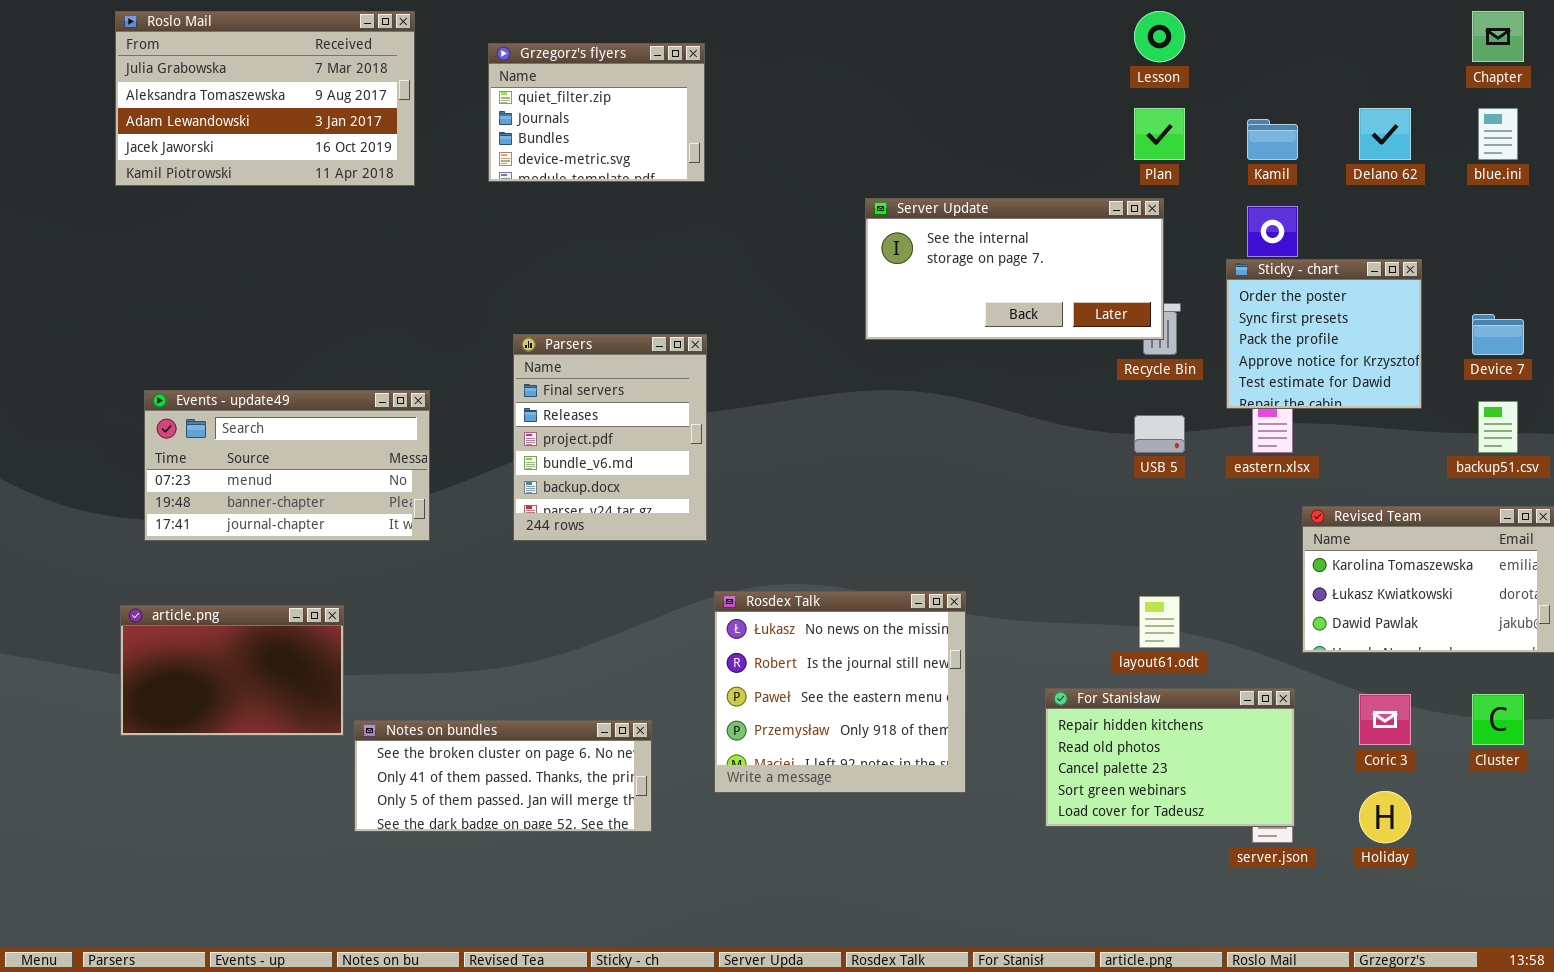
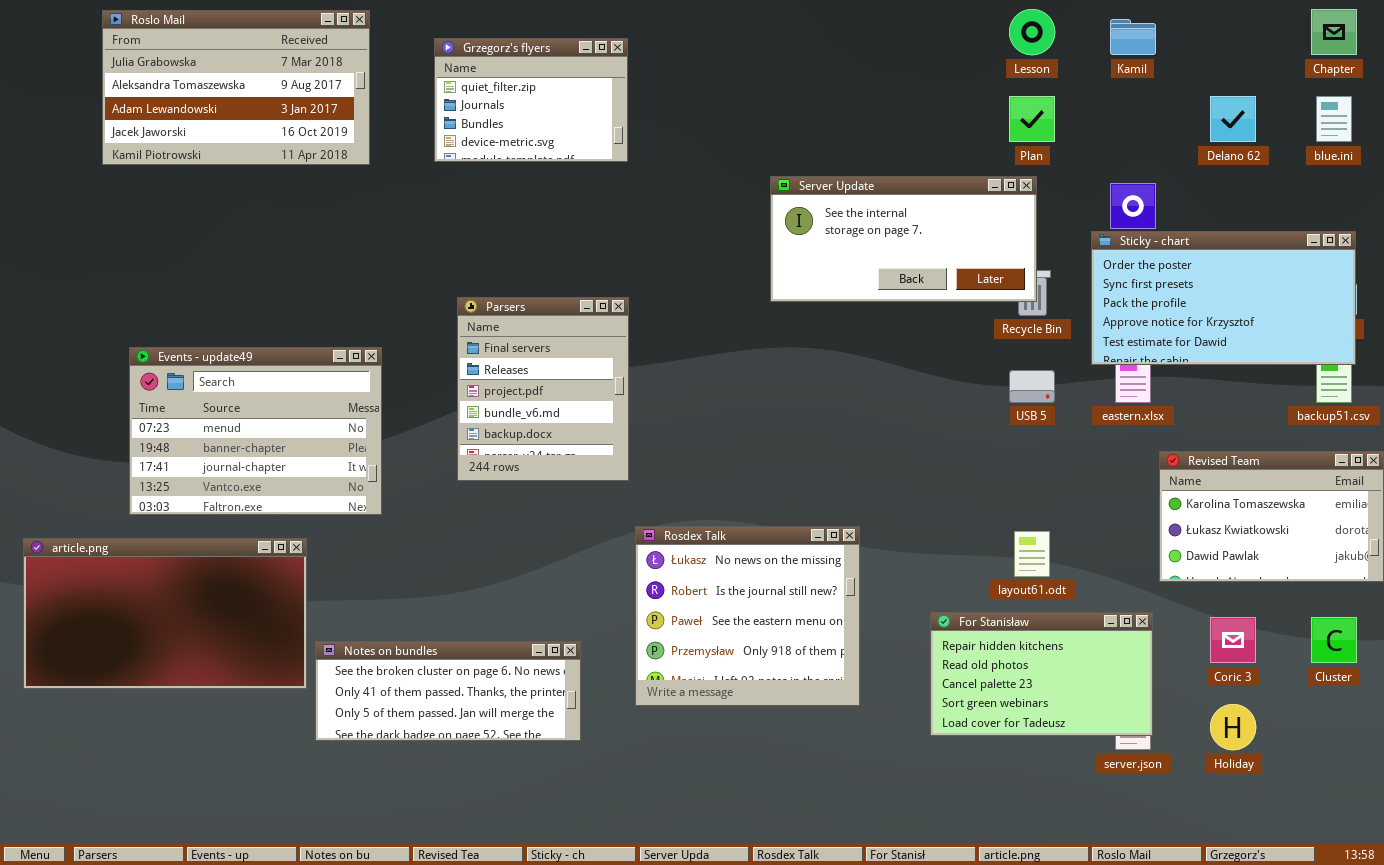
Kamil: [1247,119,1298,160] -> [1110,19,1156,55], moved
Sticky - chart: [1226,259,1422,409] -> [1091,231,1356,365], resized
Events - update49: [144,390,430,541] -> [129,347,382,515], resized
article.png: [120,605,344,736] -> [23,538,307,689], resized

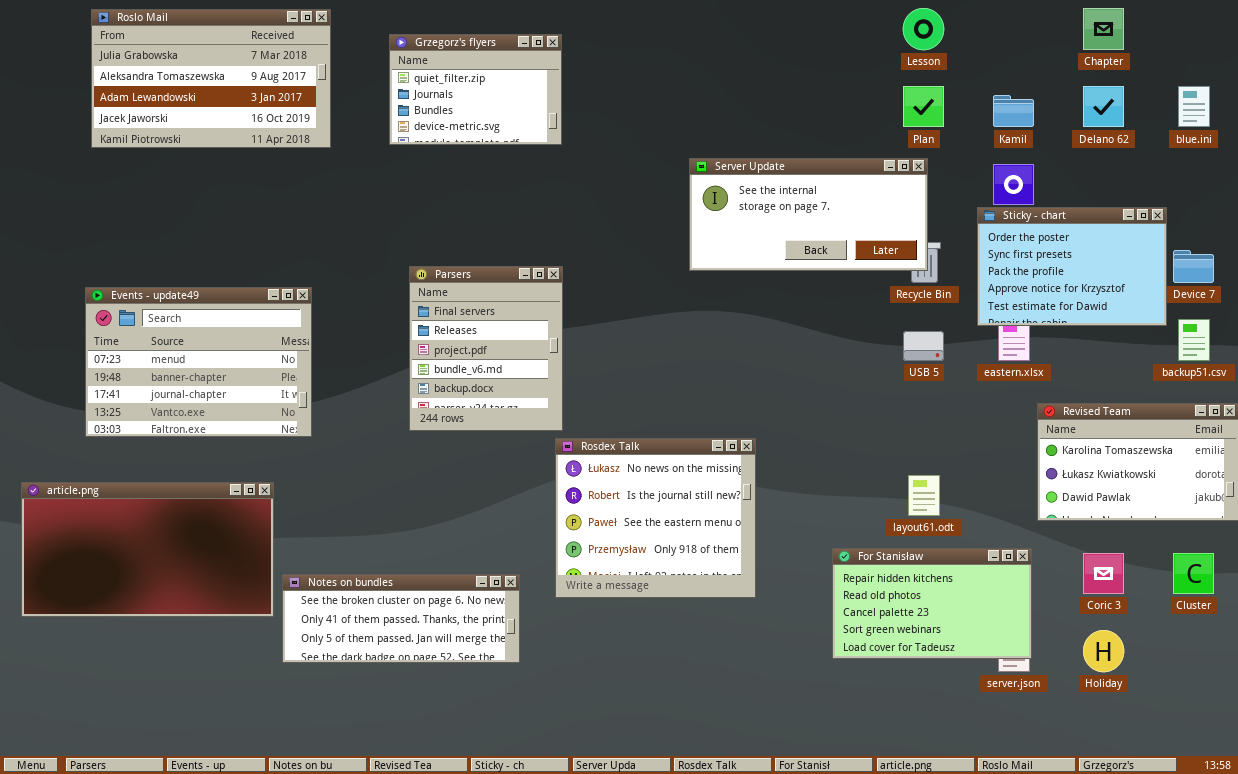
Chapter: [1311,9,1357,55] -> [1083,8,1124,50], moved
Kamil: [1110,19,1156,55] -> [993,95,1034,127], moved
Sticky - chart: [1091,231,1356,365] -> [977,207,1167,326], resized
Events - update49: [129,347,382,515] -> [85,287,312,437], moved
Rosdex Talk: [635,526,860,706] -> [555,438,756,598], moved

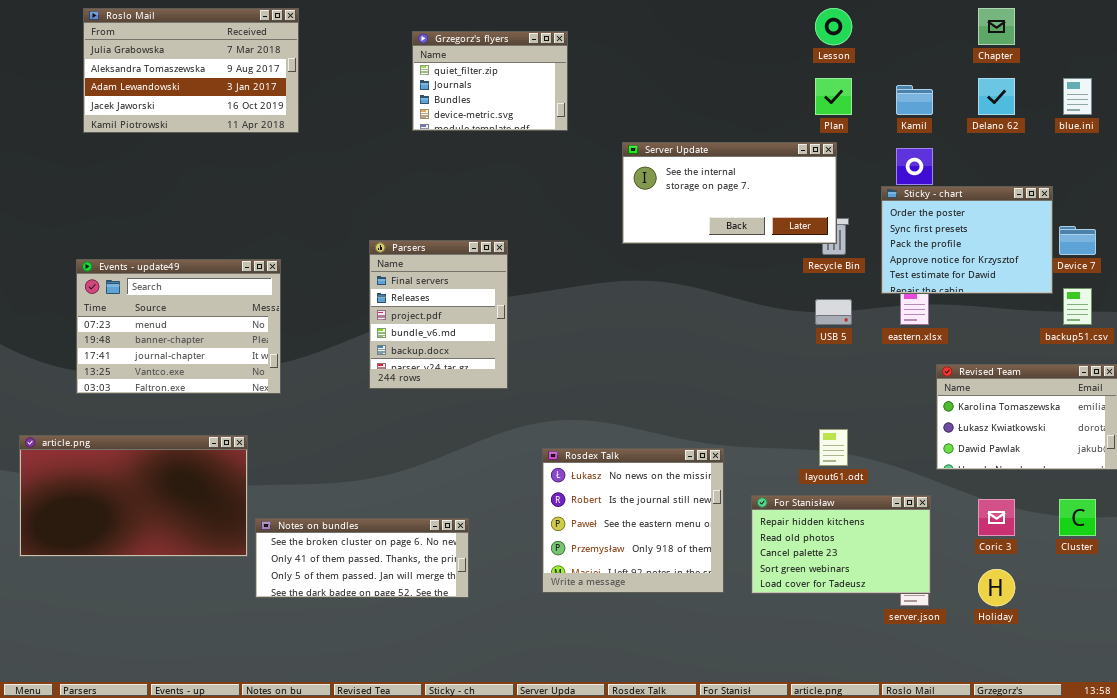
Grzegorz's flyers: [389,34,562,145] -> [412,31,568,131], moved
Rosdex Talk: [555,438,756,598] -> [542,448,724,593], moved

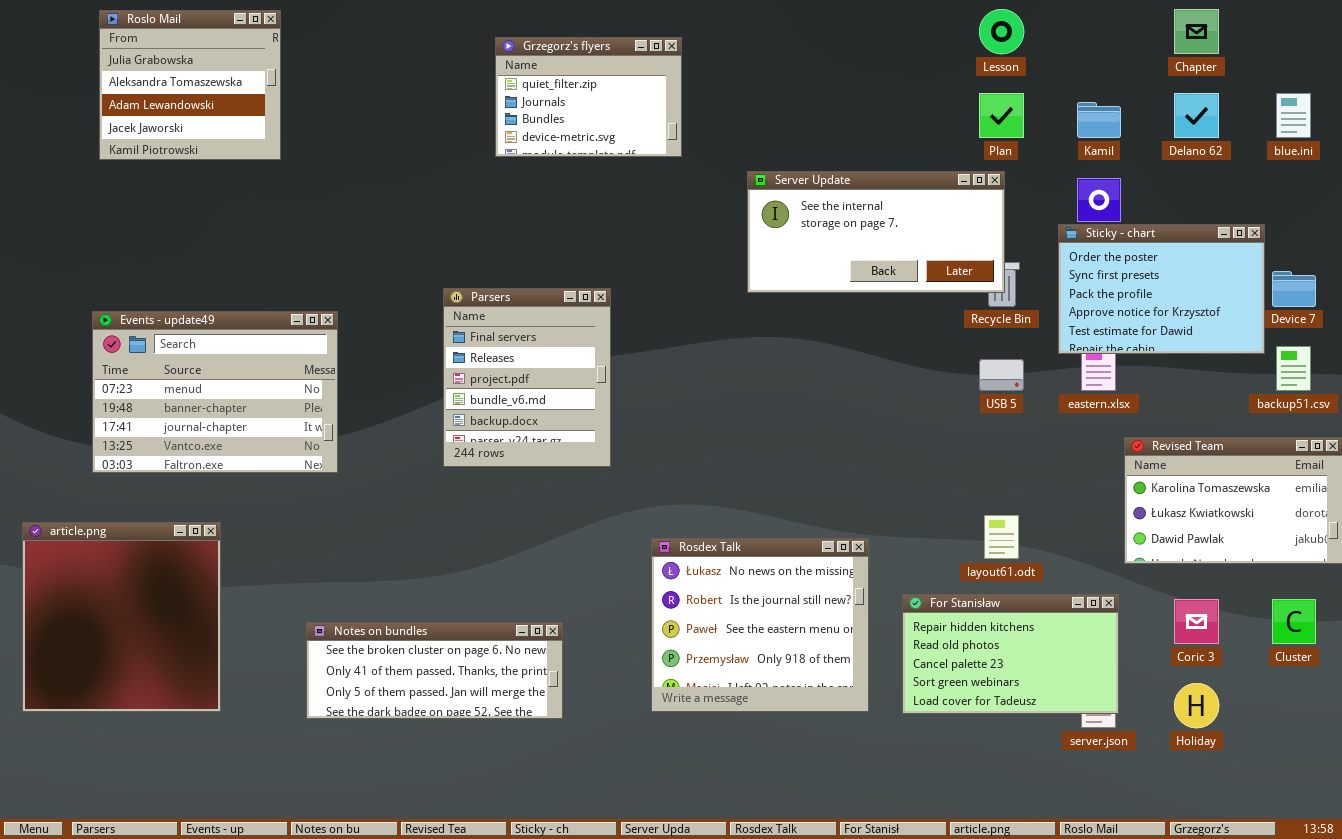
Roslo Mail: [83,8,299,133] -> [99,10,281,160], resized
article.png: [19,435,248,557] -> [22,522,221,712], resized

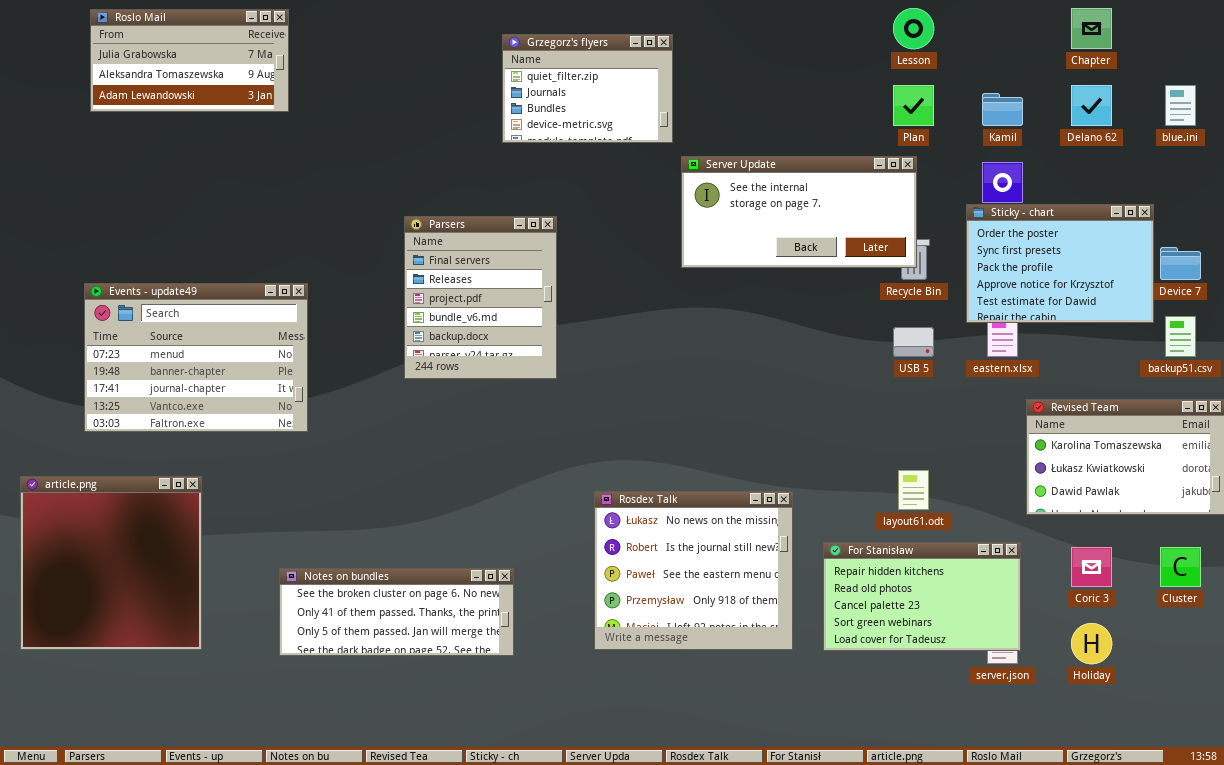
Roslo Mail: [99,10,281,160] -> [90,9,289,112], resized
Grzegorz's flyers: [495,37,682,157] -> [502,34,673,143], moved
Parsers: [443,288,611,467] -> [404,216,557,379], moved

